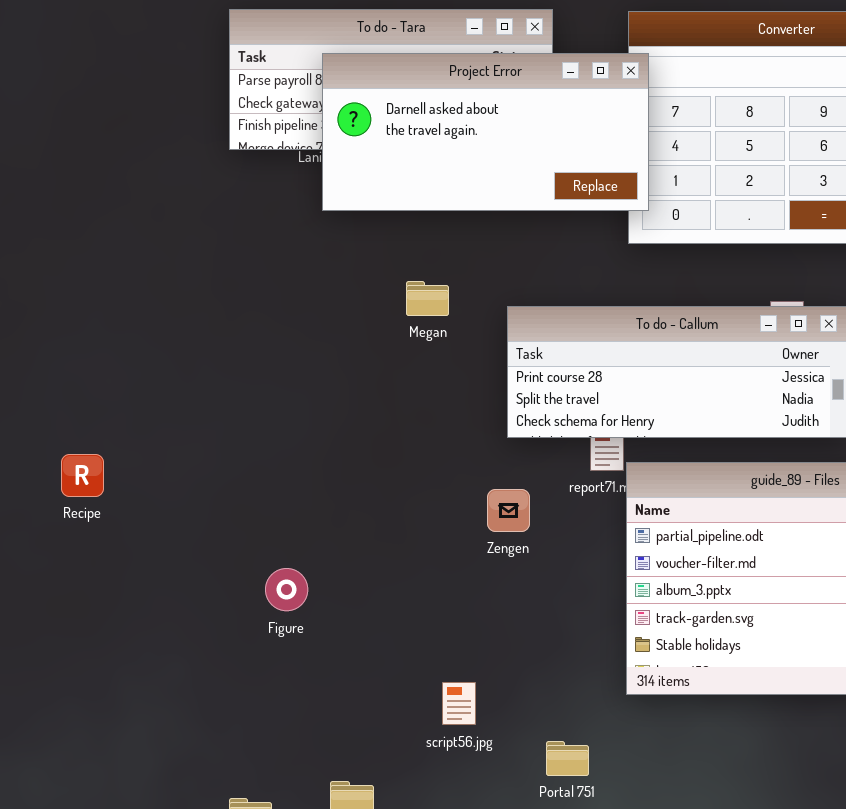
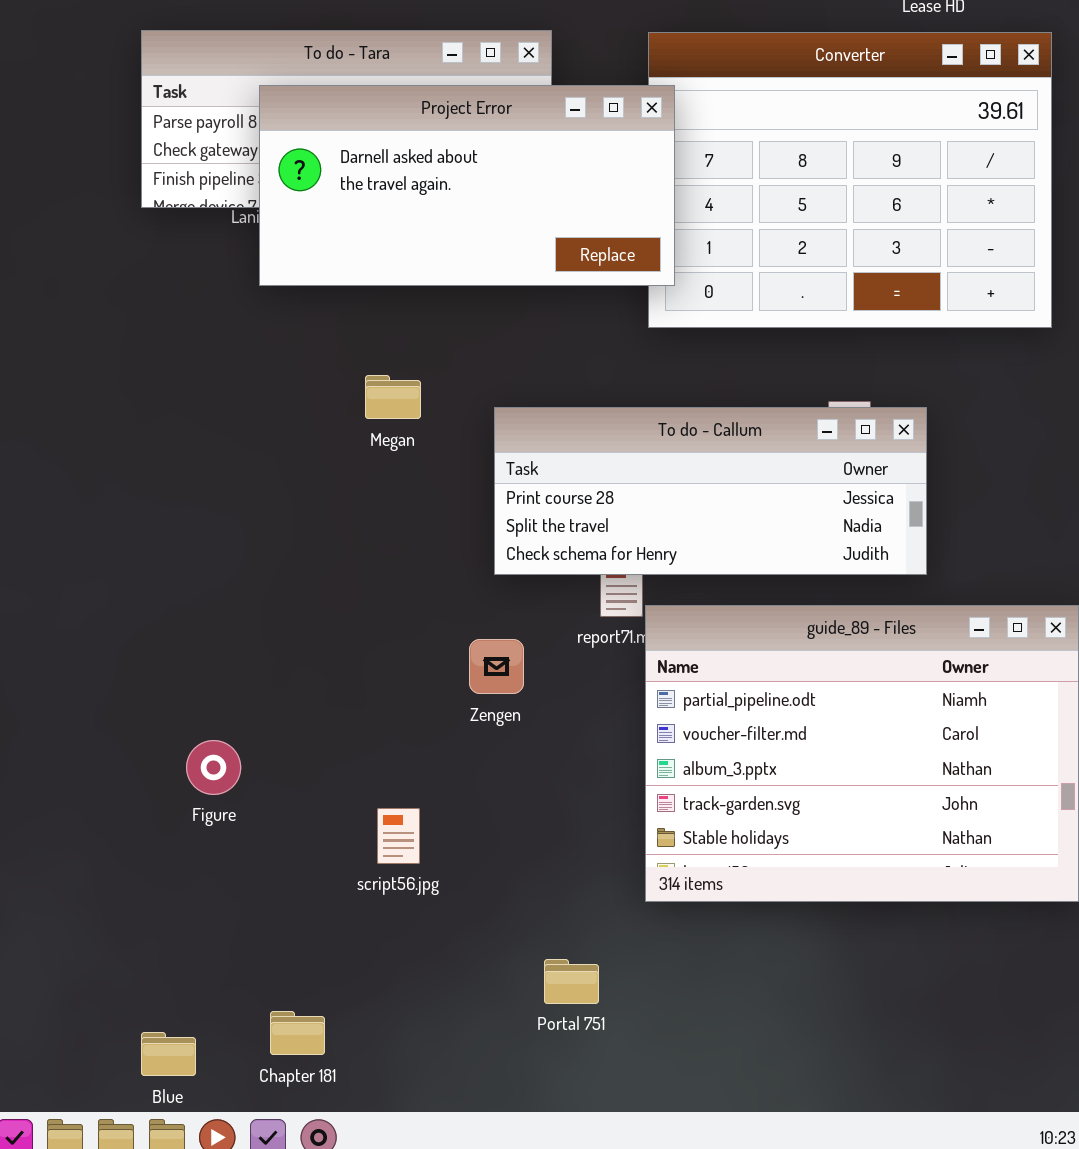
script56.jpg: [442,682,476,725] -> [377,808,420,864], moved

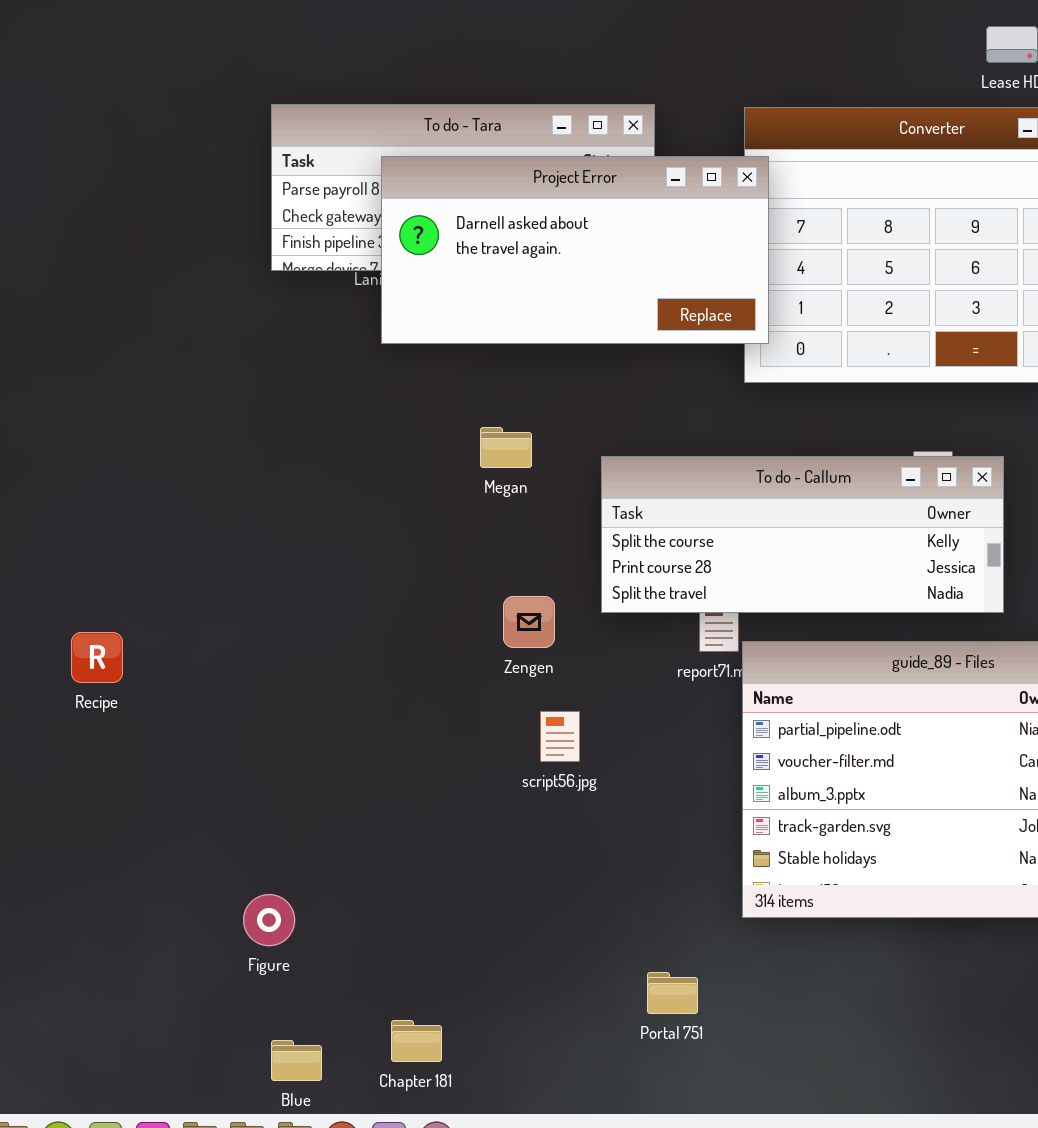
To do - Callum: [494,407,927,575] -> [601,456,1004,613], scrolled up 1 row
Zengen: [469,639,524,694] -> [503,596,555,648], moved
Figure: [186,740,241,795] -> [243,894,295,946], moved
script56.jpg: [377,808,420,864] -> [540,711,580,762], moved

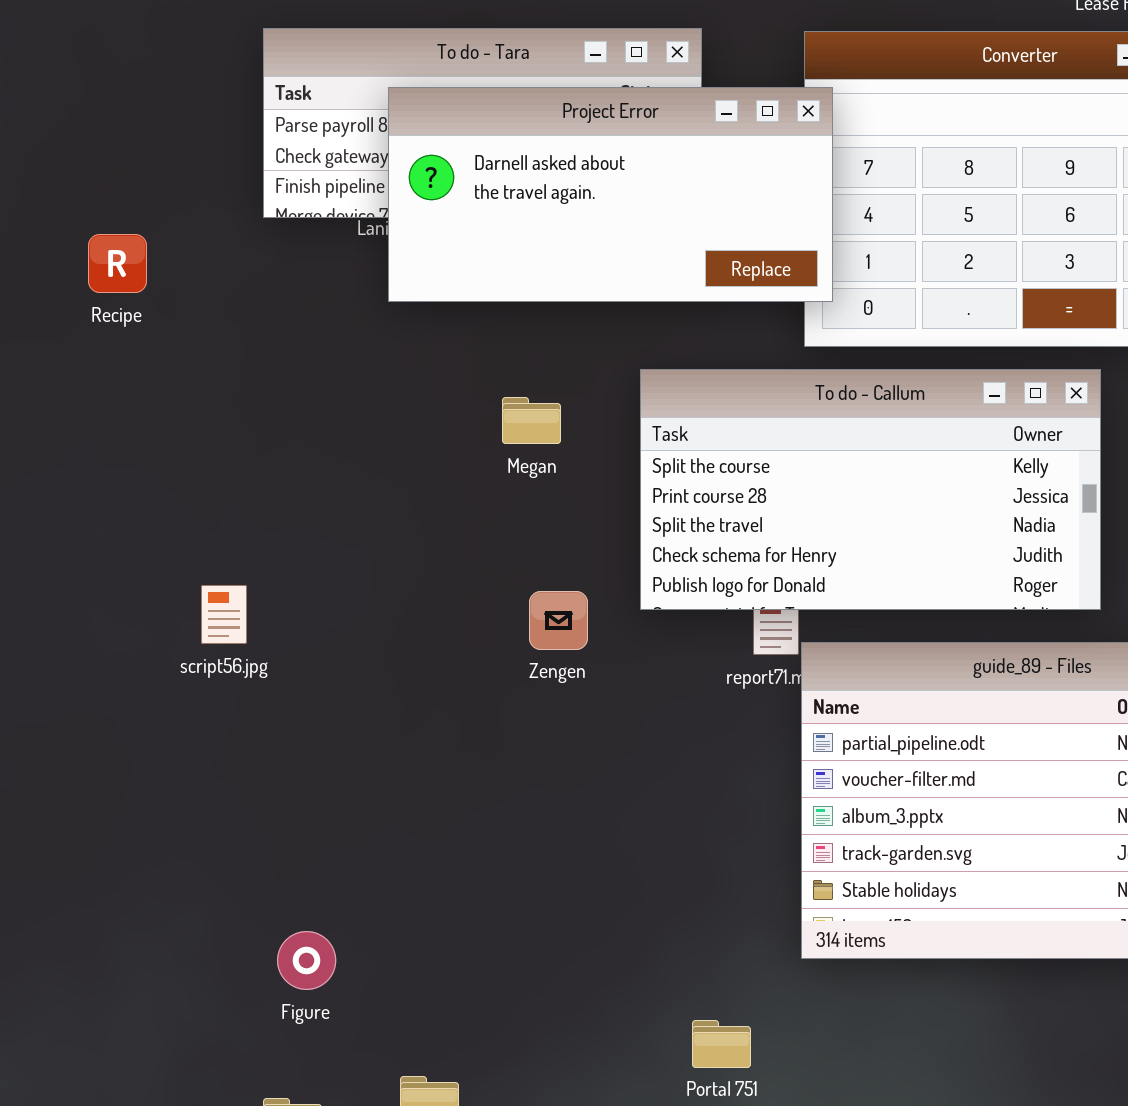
To do - Callum: [601,456,1004,613] -> [640,369,1101,610], resized
Recipe: [71,632,123,683] -> [88,234,147,293], moved
script56.jpg: [540,711,580,762] -> [201,585,247,644], moved
Figure: [243,894,295,946] -> [277,931,336,990], moved

